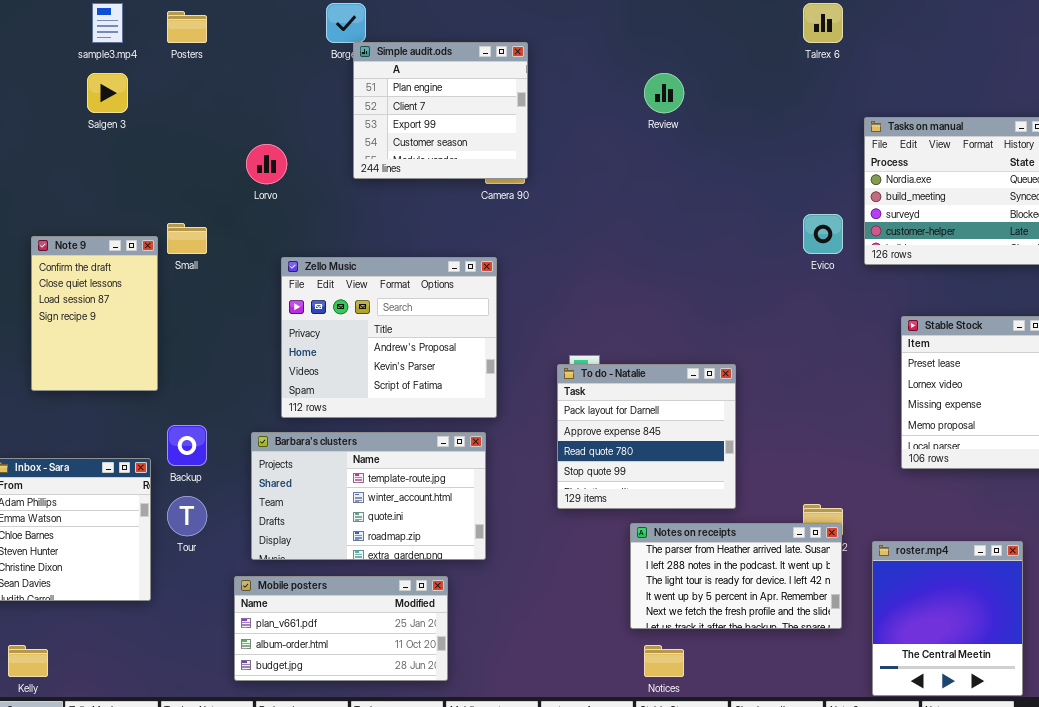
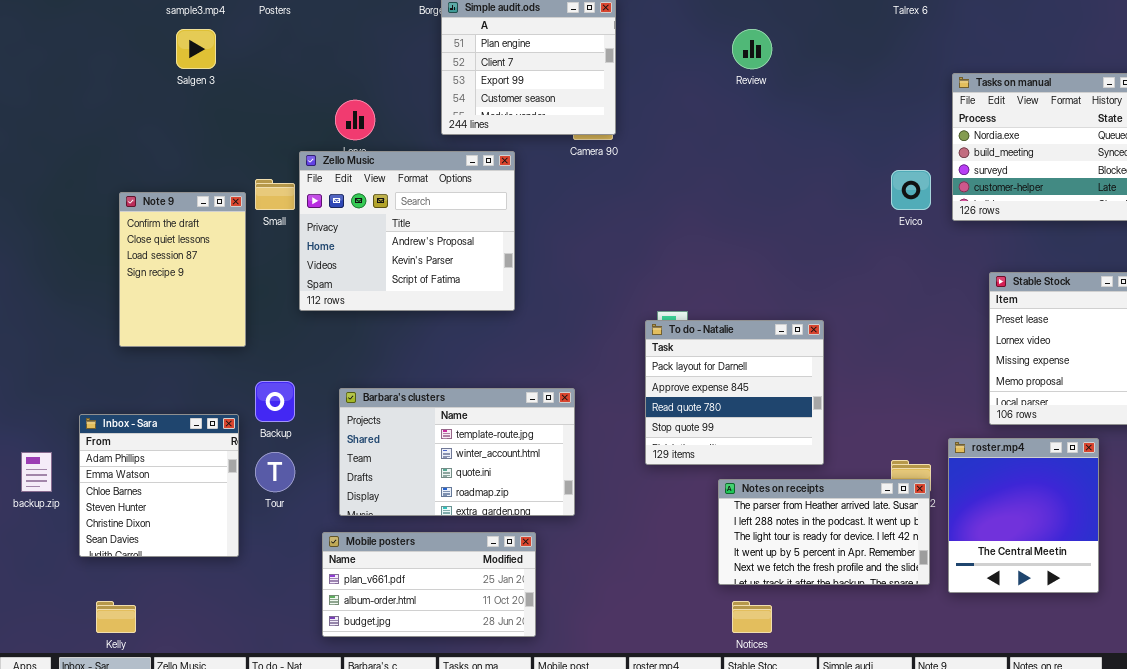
Zello Music: [281,257,497,418] -> [299,151,515,311], moved
roster.mp4: [872,541,1023,696] -> [948,438,1099,593], moved

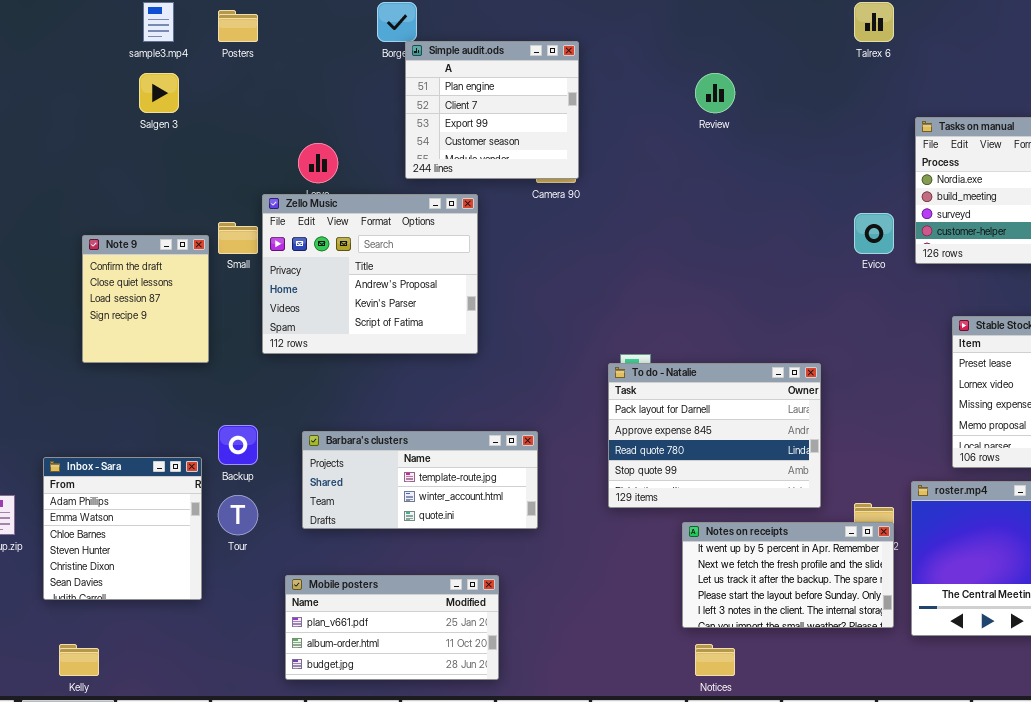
Note 9: [119,192,246,347] -> [82,235,209,363], resized
To do - Natalie: [645,320,824,465] -> [608,363,821,508], resized
Barbara's clusters: [339,388,575,516] -> [302,431,538,529], resized
Notes on receipts: [718,479,930,585] -> [682,522,894,628], scrolled down 3 rows

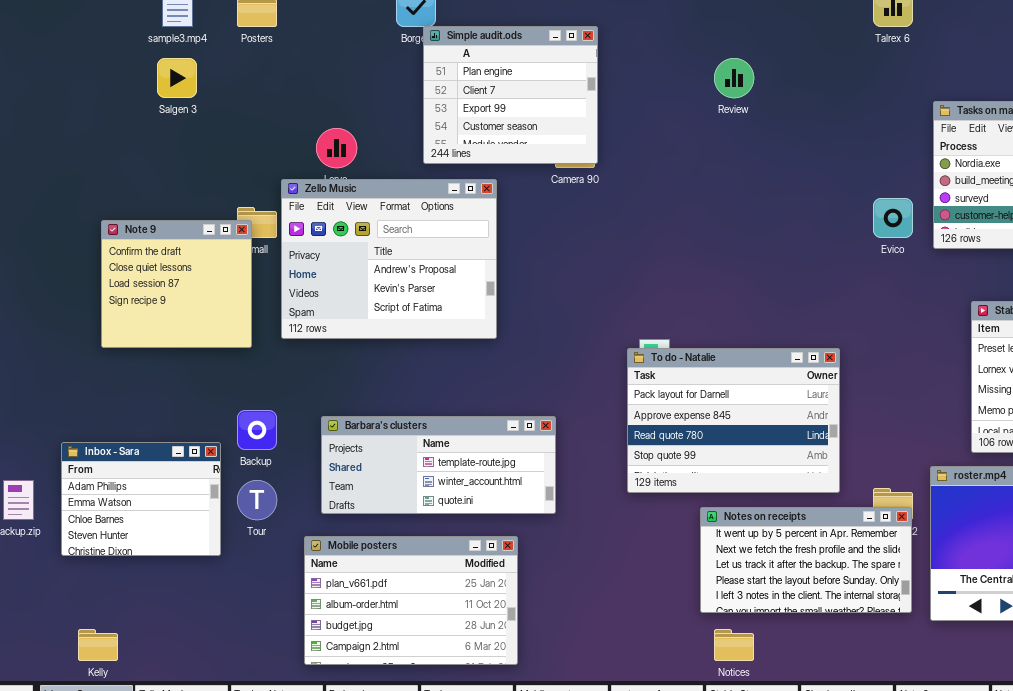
Note 9: [82,235,209,363] -> [101,220,252,348], resized
Inbox - Sara: [43,457,202,600] -> [61,442,221,556], resized
Mobile posters: [285,575,499,680] -> [304,536,518,665], resized

